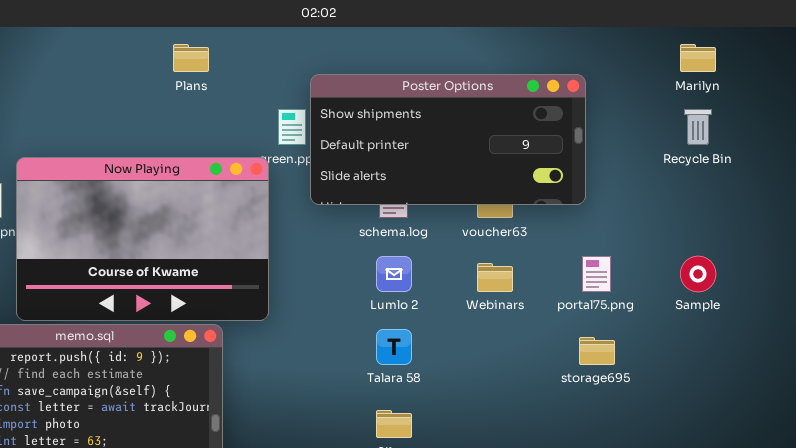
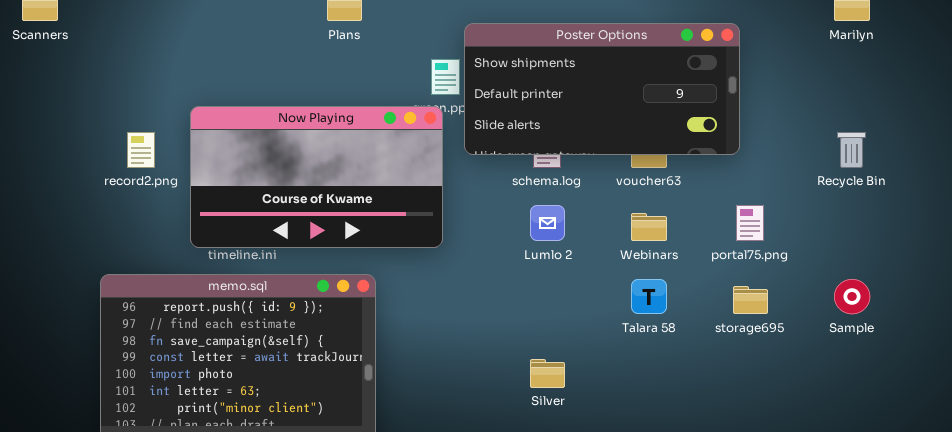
Recycle Bin: [684,109,712,145] -> [837,132,866,168], moved
Now Playing: [16,157,269,321] -> [190,106,443,248], moved, resized
Sample: [680,256,716,292] -> [834,279,870,314], moved
Talara 58: [376,329,412,365] -> [631,279,667,314], moved

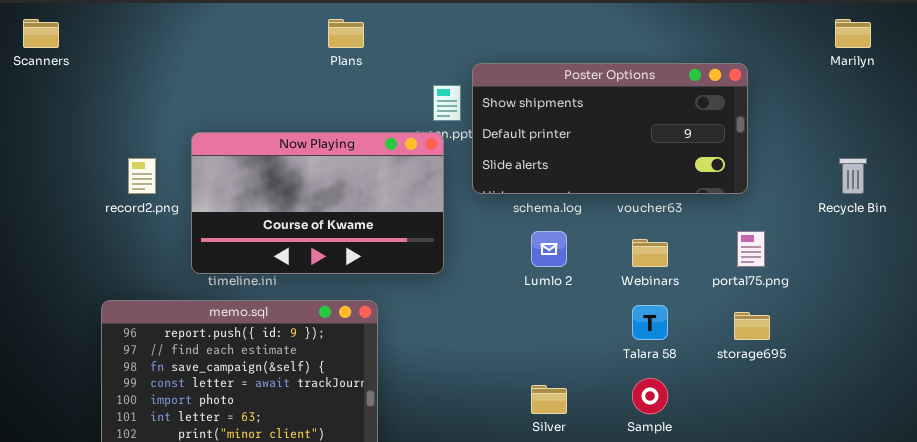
Poster Options: [464,23,740,155] -> [472,63,748,194], moved
Sample: [834,279,870,314] -> [632,378,668,414], moved

